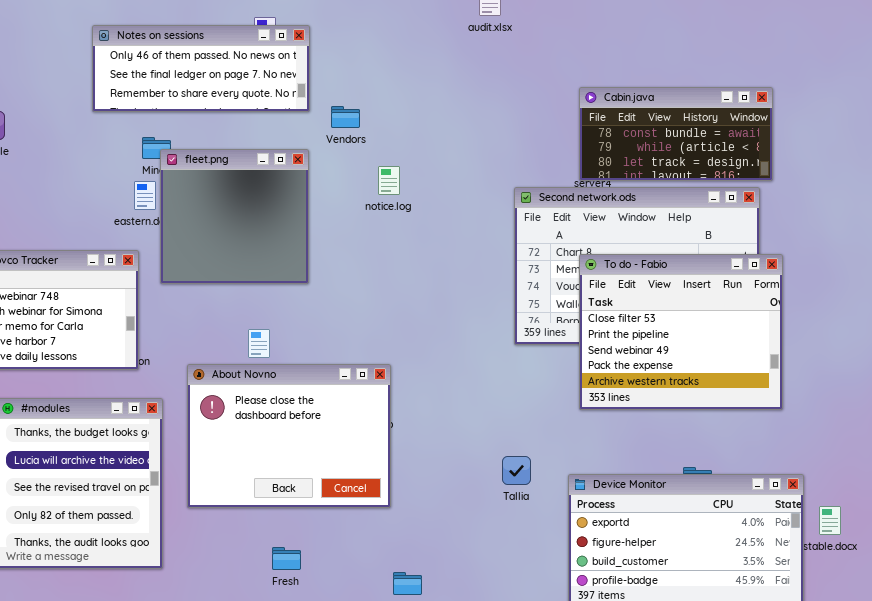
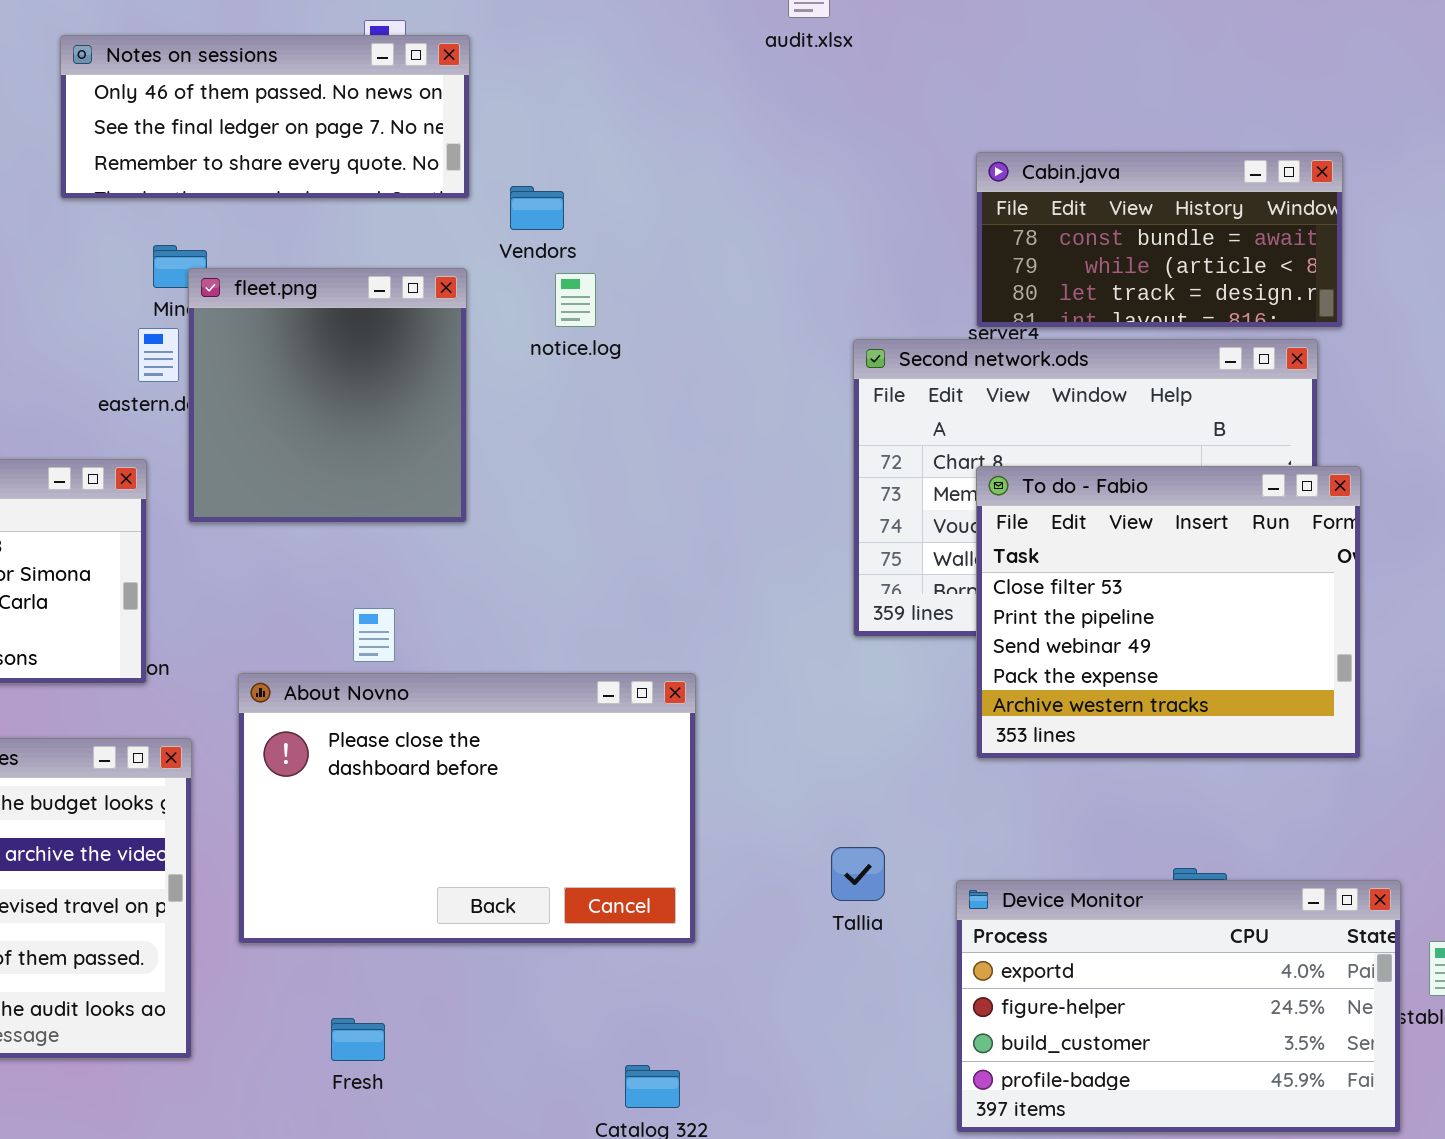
notice.log: [378,166,400,195] -> [555,273,596,327], moved
About Novno: [187,364,391,508] -> [238,673,696,944], resized
Fresh: [272,547,301,570] -> [331,1018,385,1061], moved

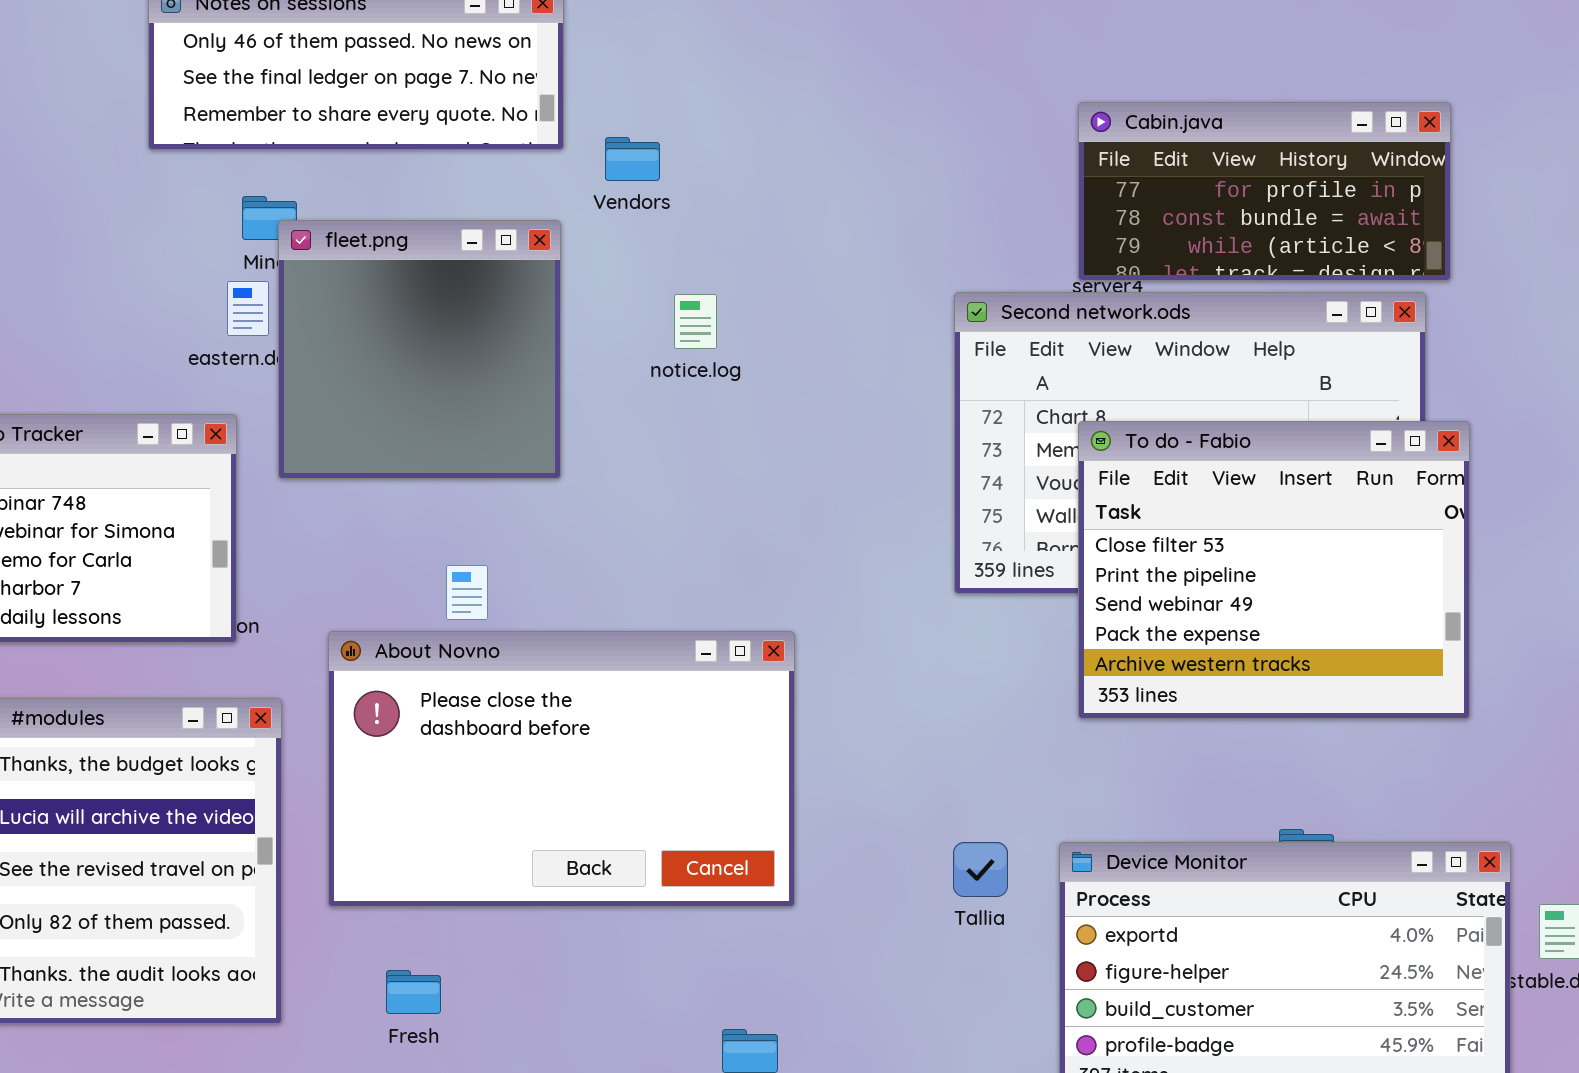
Cabin.java: [976,152,1343,328] -> [1078,102,1451,281], scrolled up 1 row
notice.log: [555,273,596,327] -> [674,294,717,349], moved
Tallia: [831,847,885,901] -> [953,842,1008,897], moved
Fresh: [331,1018,385,1061] -> [386,970,441,1014], moved

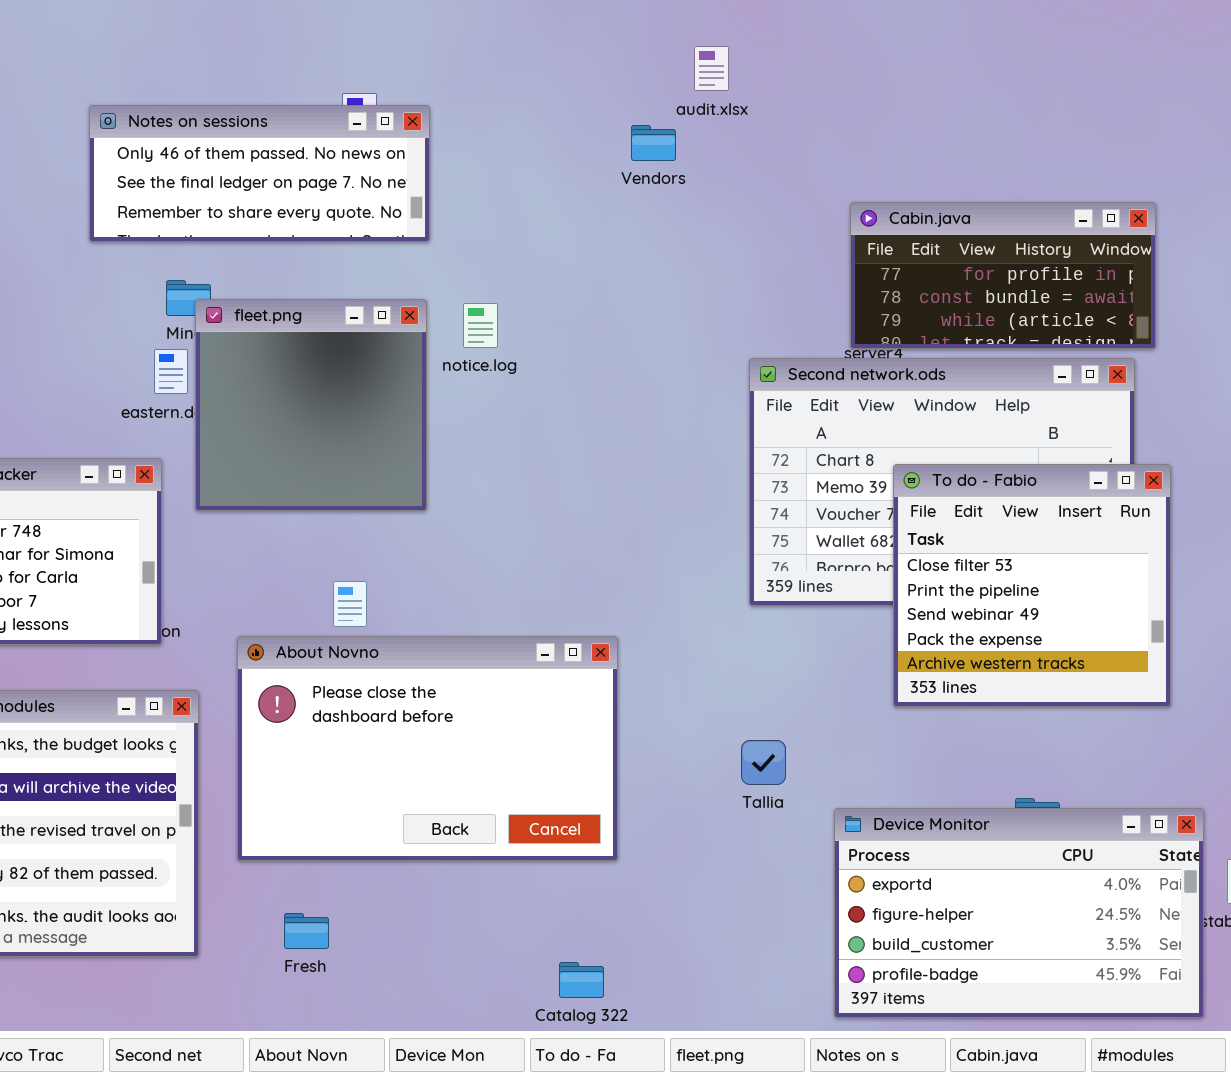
Vendors: [605,137,660,181] -> [631,125,676,161], moved
notice.log: [674,294,717,349] -> [463,303,498,348], moved
To do - Fabio: [1078,421,1470,719] -> [893,464,1171,707], resized
Tallia: [953,842,1008,897] -> [741,740,786,785], moved

